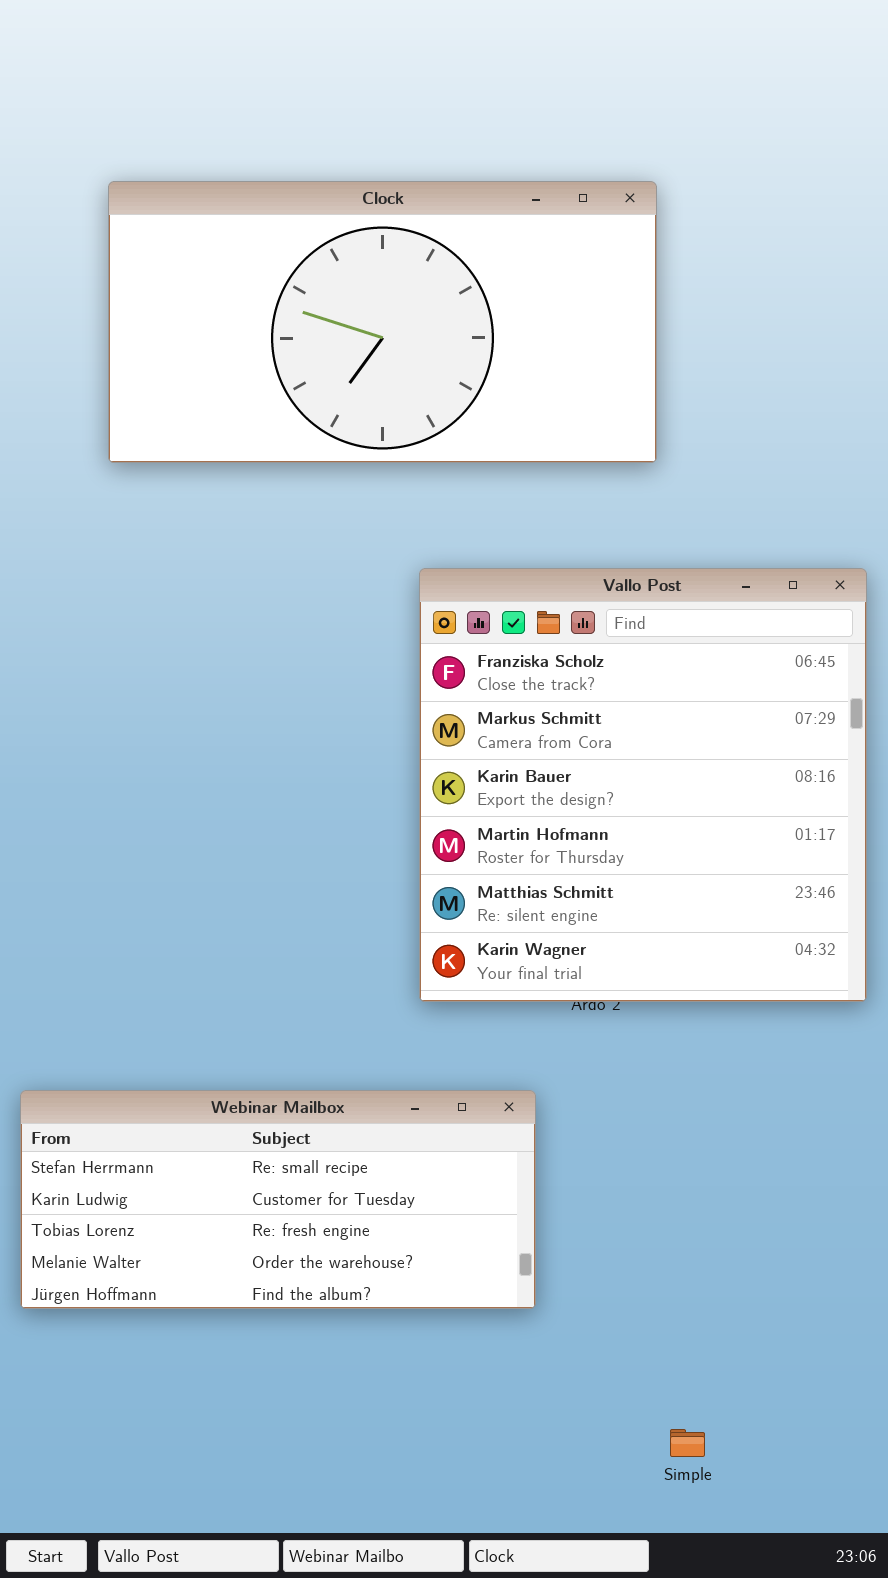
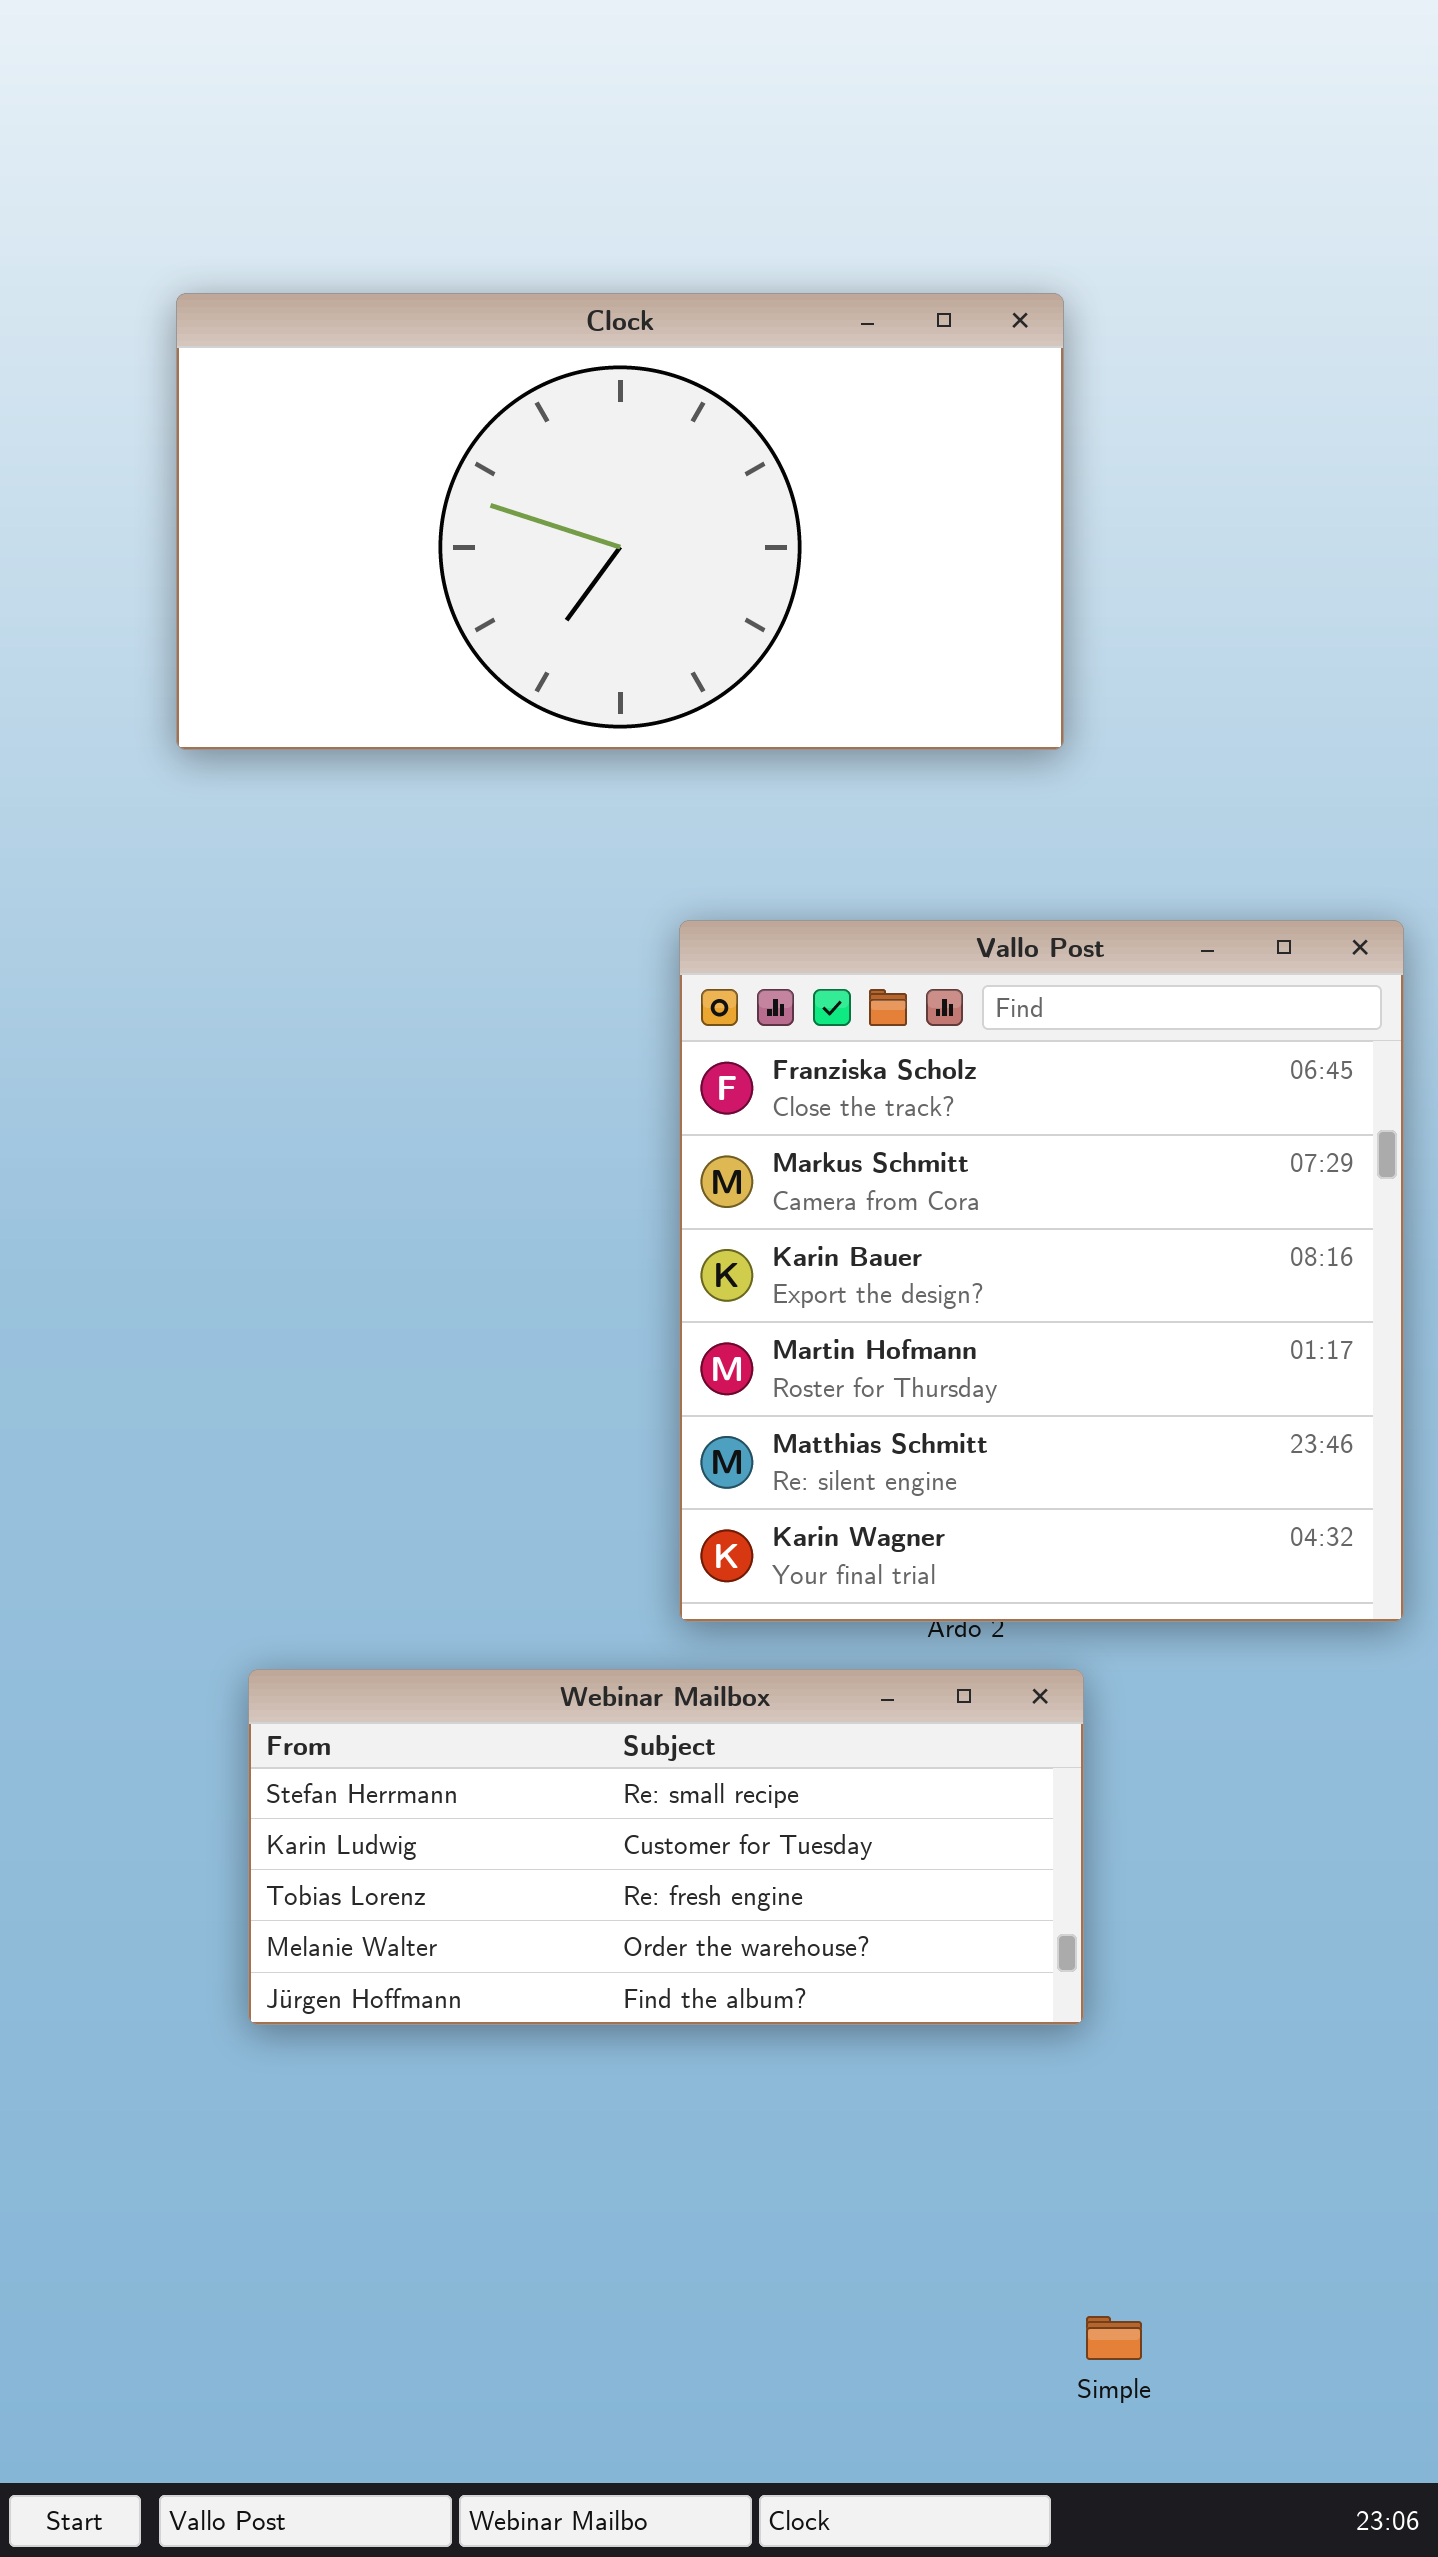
Webinar Mailbox: [20,1090,536,1309] -> [248,1669,1084,2025], moved

